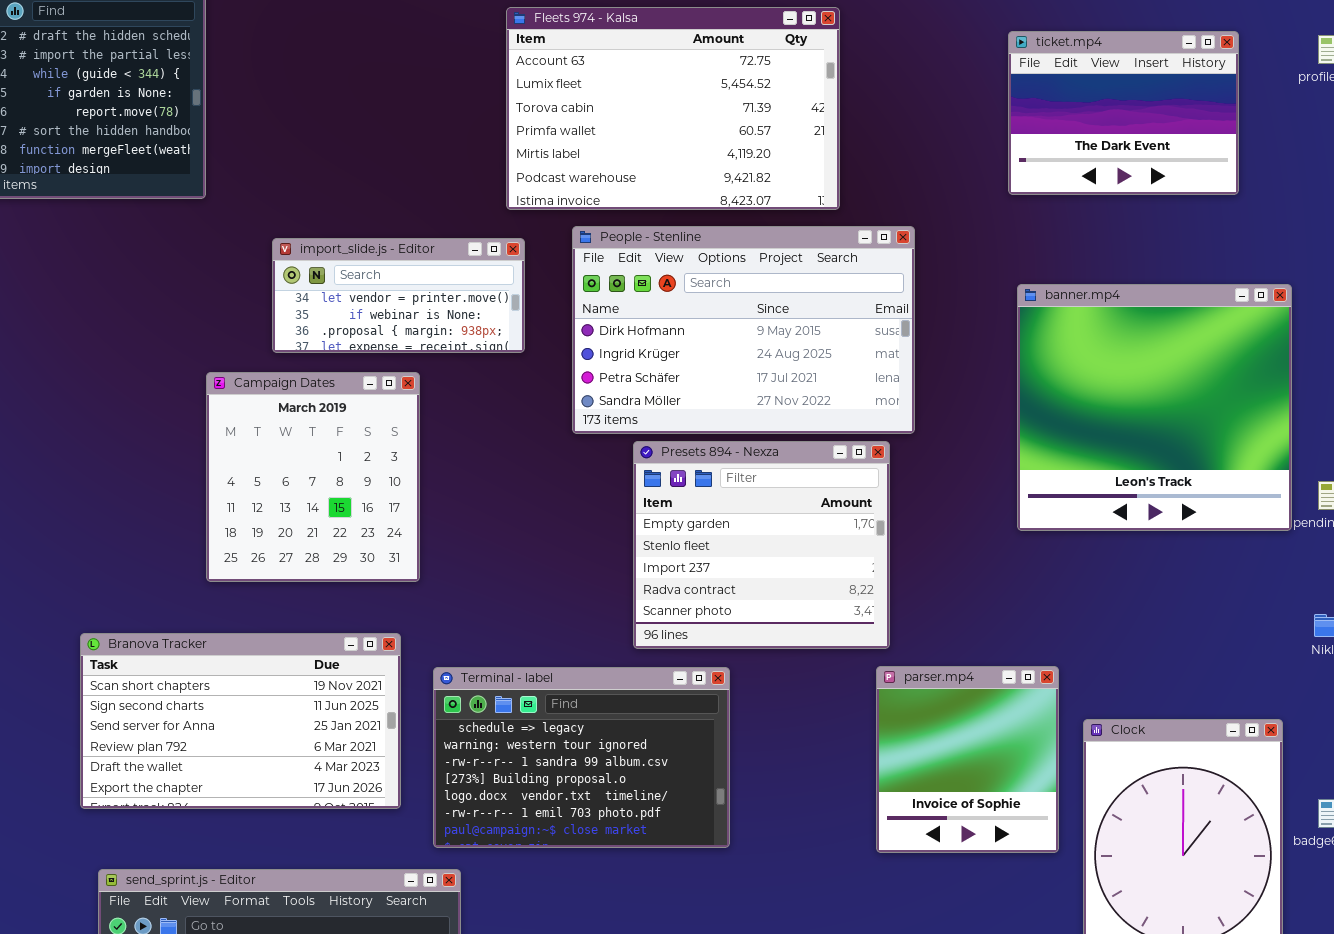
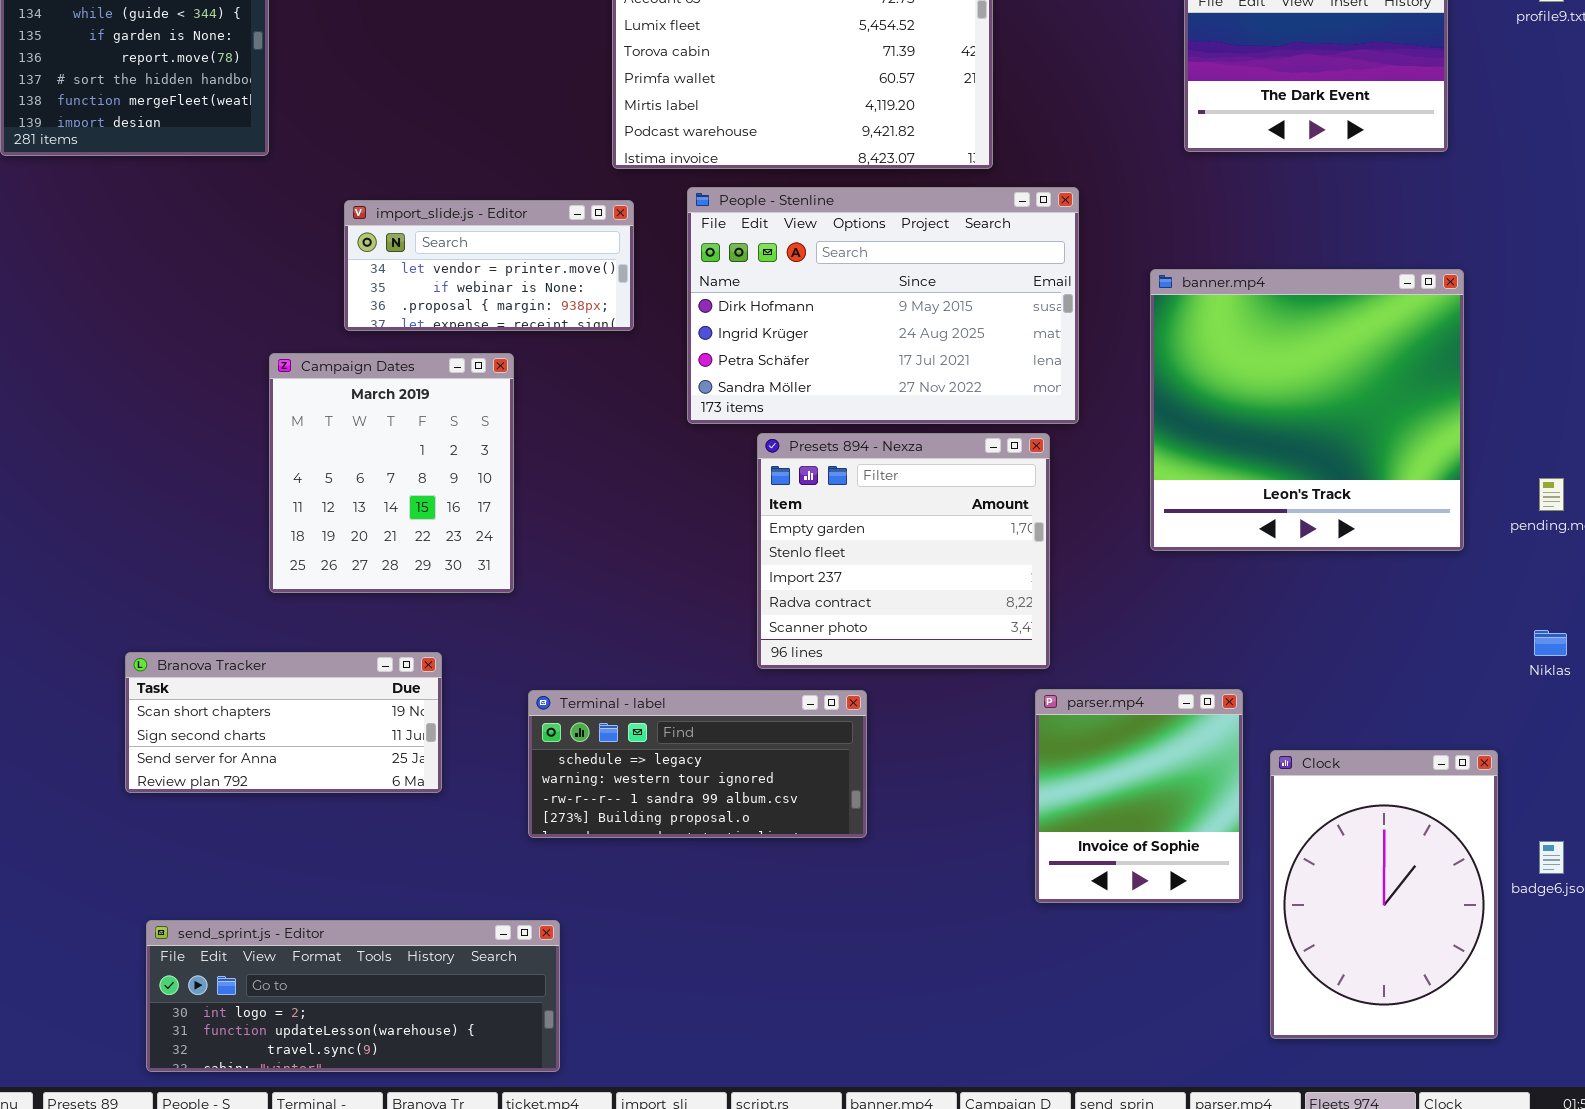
banner.mp4: [1017,284,1292,531] -> [1150,269,1464,551], moved
Branova Tracker: [80,633,401,809] -> [125,652,442,793], resized
Terminal - label: [433,667,730,848] -> [528,690,867,838], resized

